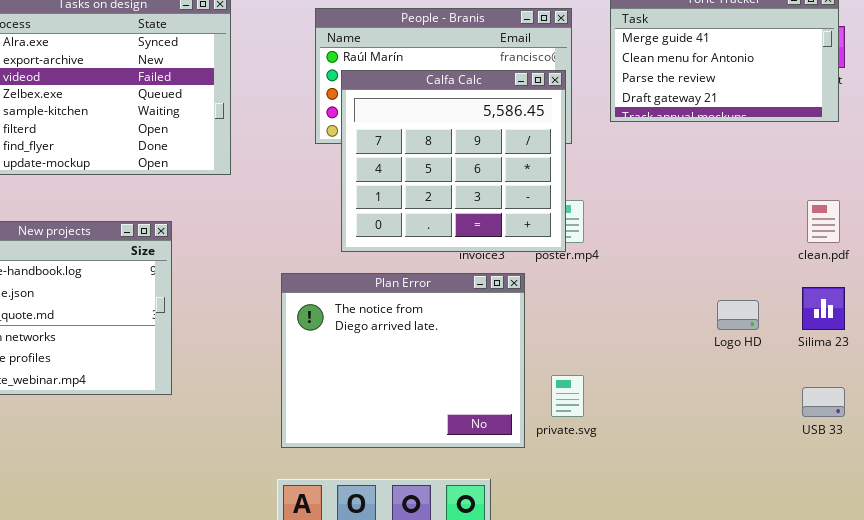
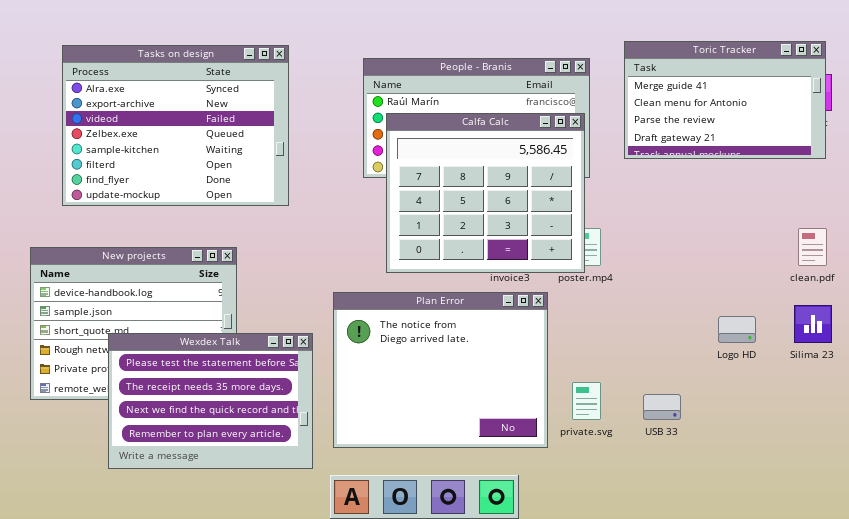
Wexdex Talk: none -> [108,333,313,469], opened
USB 33: [802,387,845,417] -> [643,394,681,420], moved

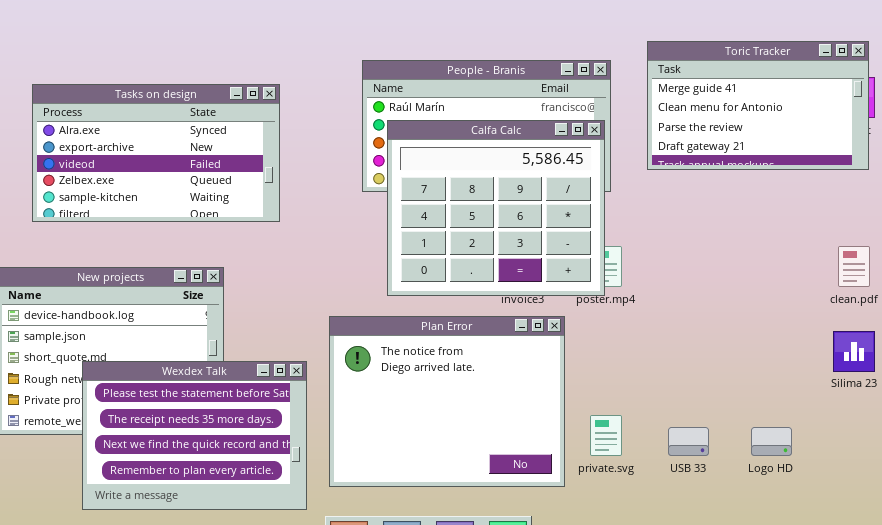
Tasks on design: [62,45,289,206] -> [32,84,280,222], resized
Logo HD: [718,316,756,343] -> [751,427,792,456], moved

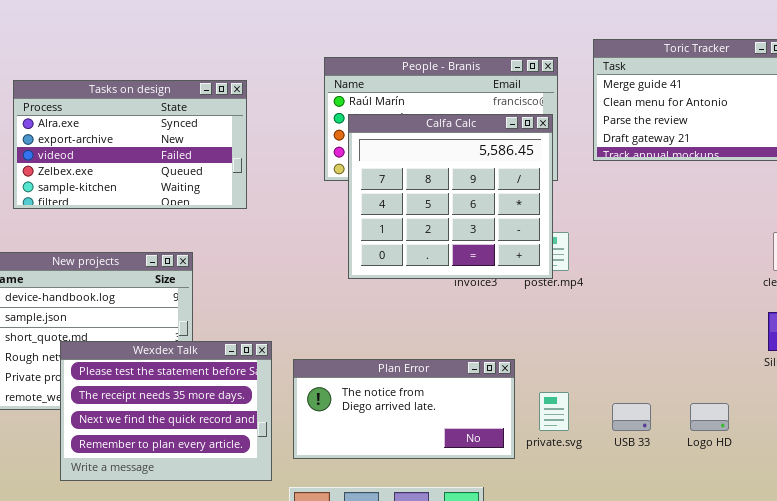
Plan Error: [329,316,565,487] -> [293,359,515,459], resized

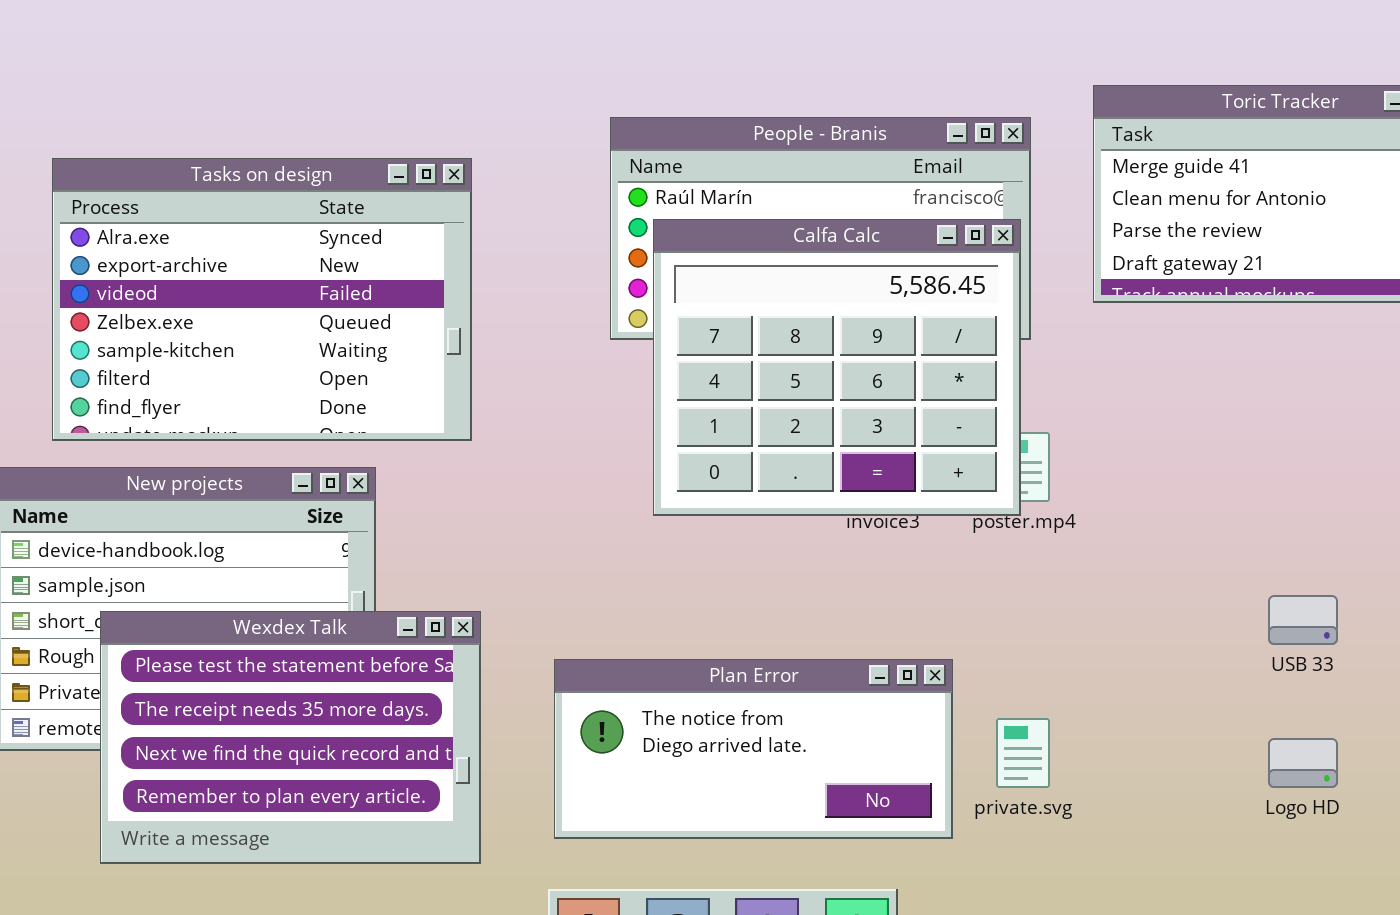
Tasks on design: [13,80,247,209] -> [52,158,472,441], resized
Wexdex Talk: [60,341,272,481] -> [100,611,481,864], moved
USB 33: [612,403,651,431] -> [1268,595,1338,645], moved

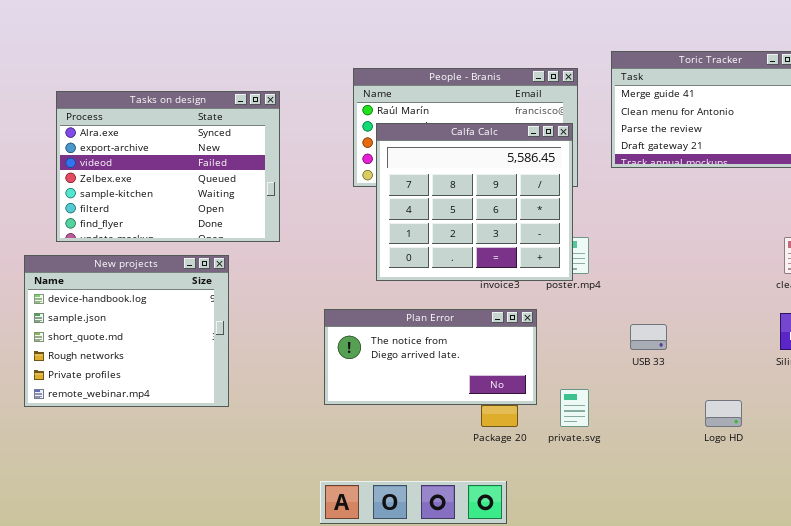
USB 33: [1268,595,1338,645] -> [630,324,667,350], moved
Wexdex Talk: [100,611,481,864] -> none, closed
Plan Error: [554,659,953,839] -> [324,309,537,405], moved

